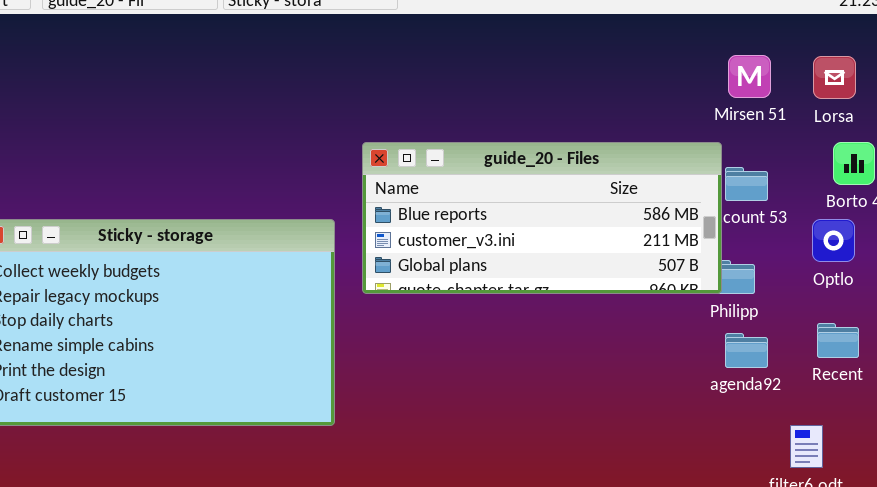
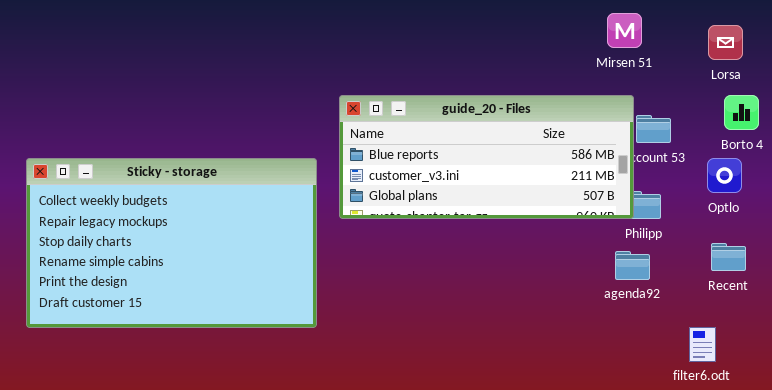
Mirsen 51: [728,55,771,98] -> [607,13,642,48], moved
agenda92: [725,333,768,368] -> [615,251,650,280], moved

